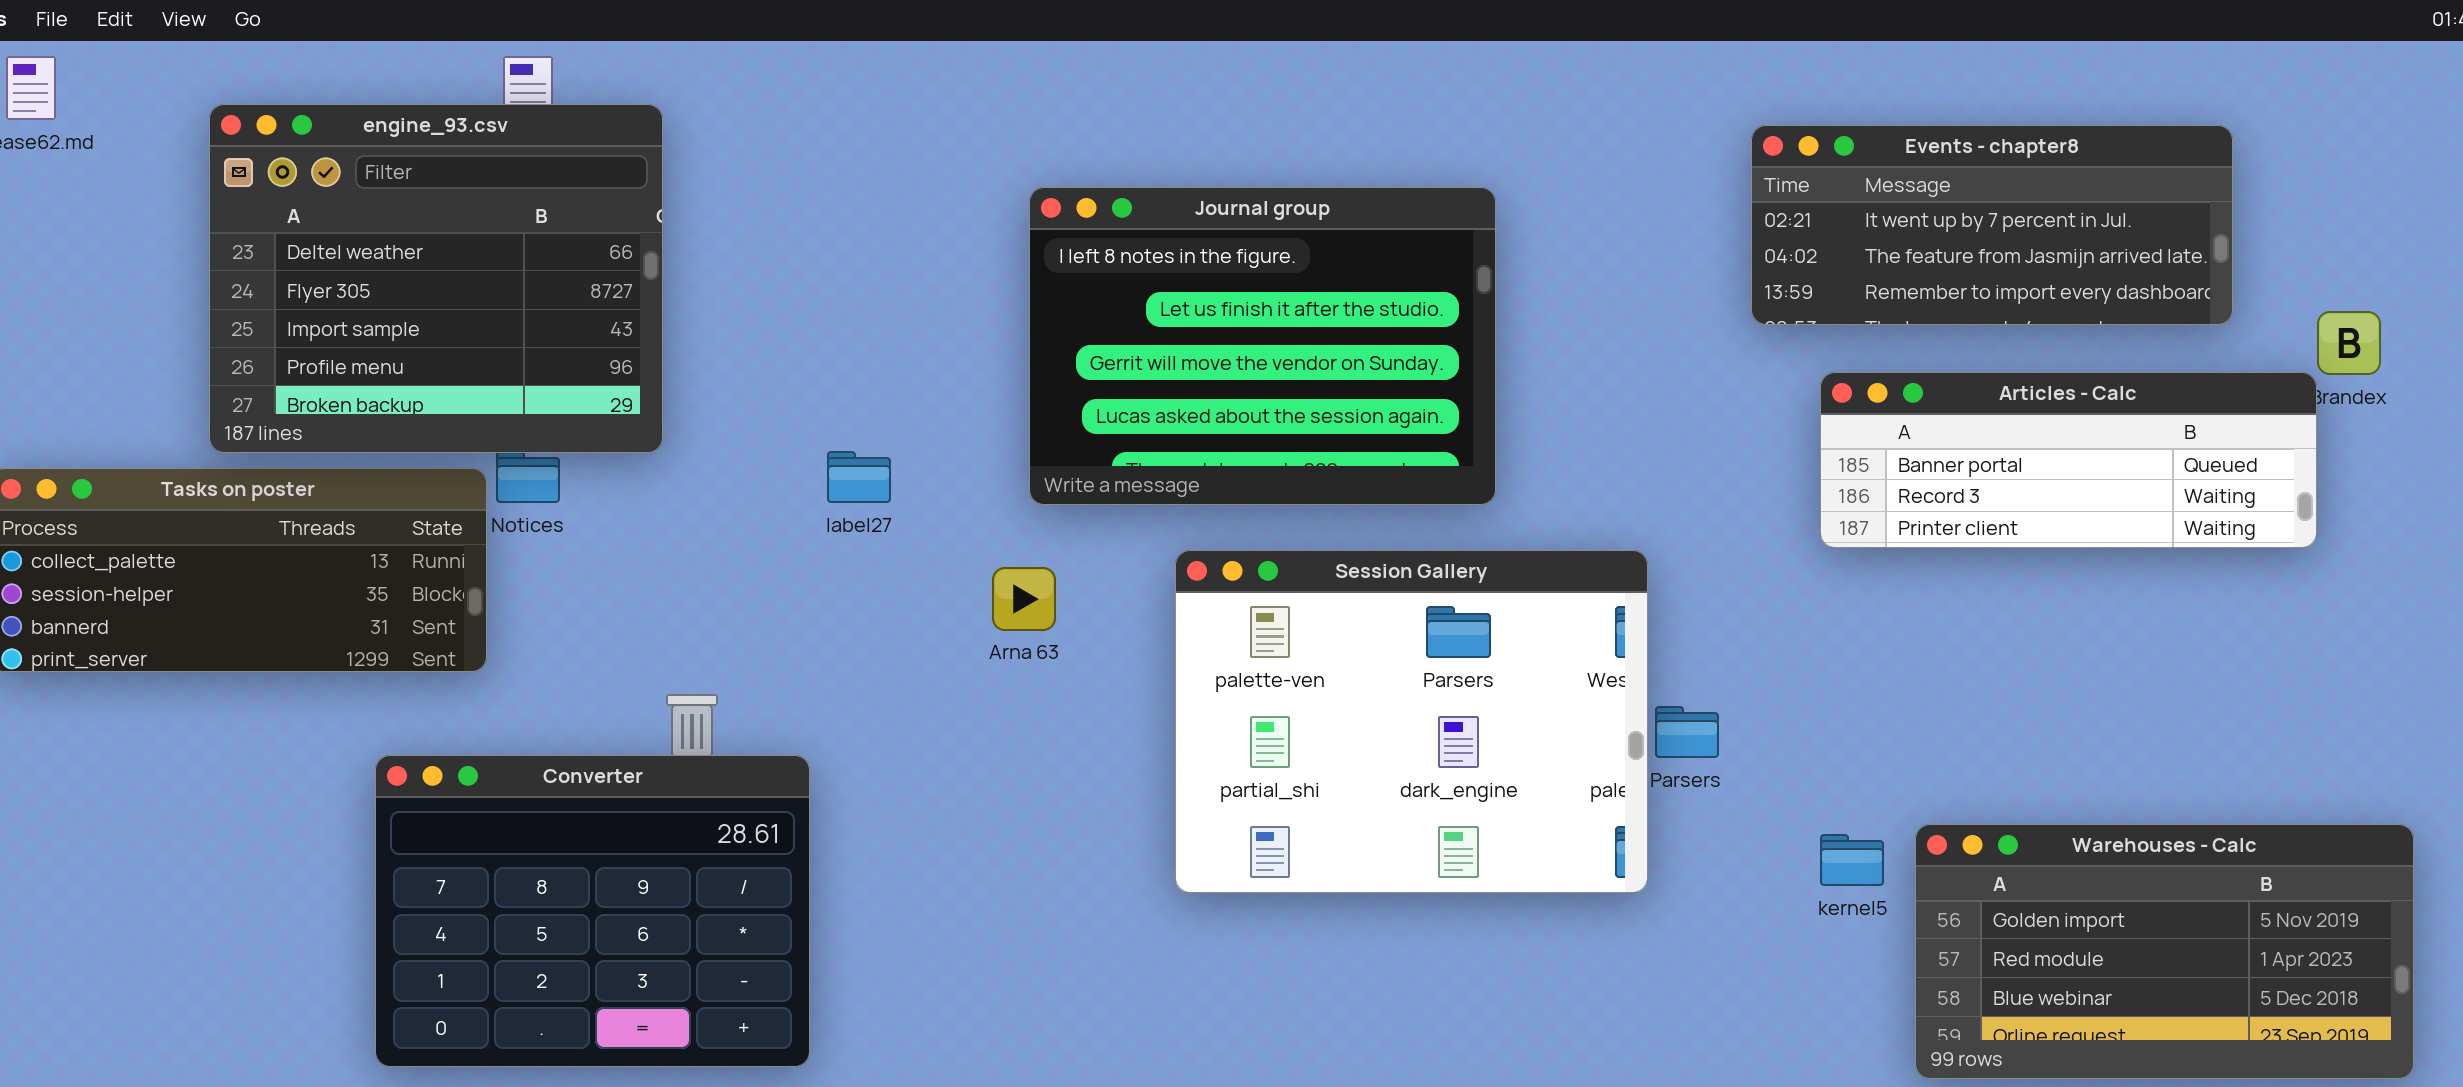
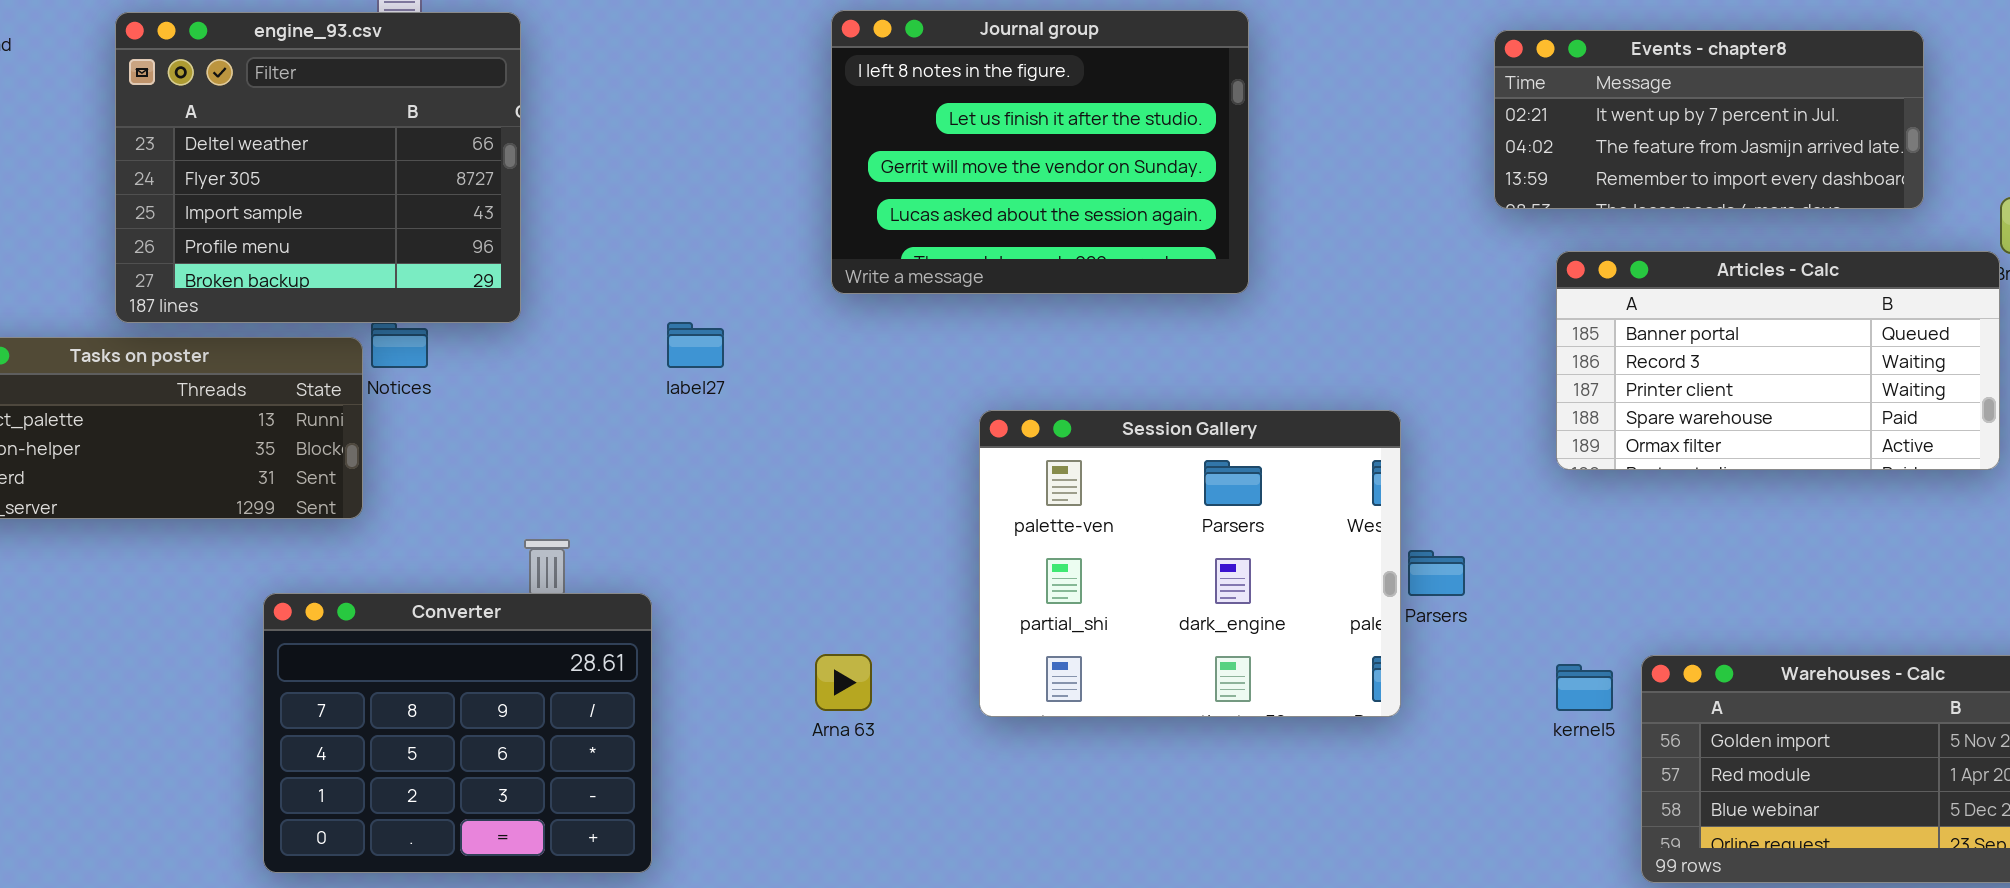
Journal group: [1029,187,1496,505] -> [831,10,1249,294], moved
Articles - Calc: [1820,372,2317,548] -> [1556,251,2000,470], resized
Arna 63: [992,567,1056,631] -> [815,654,872,711], moved

